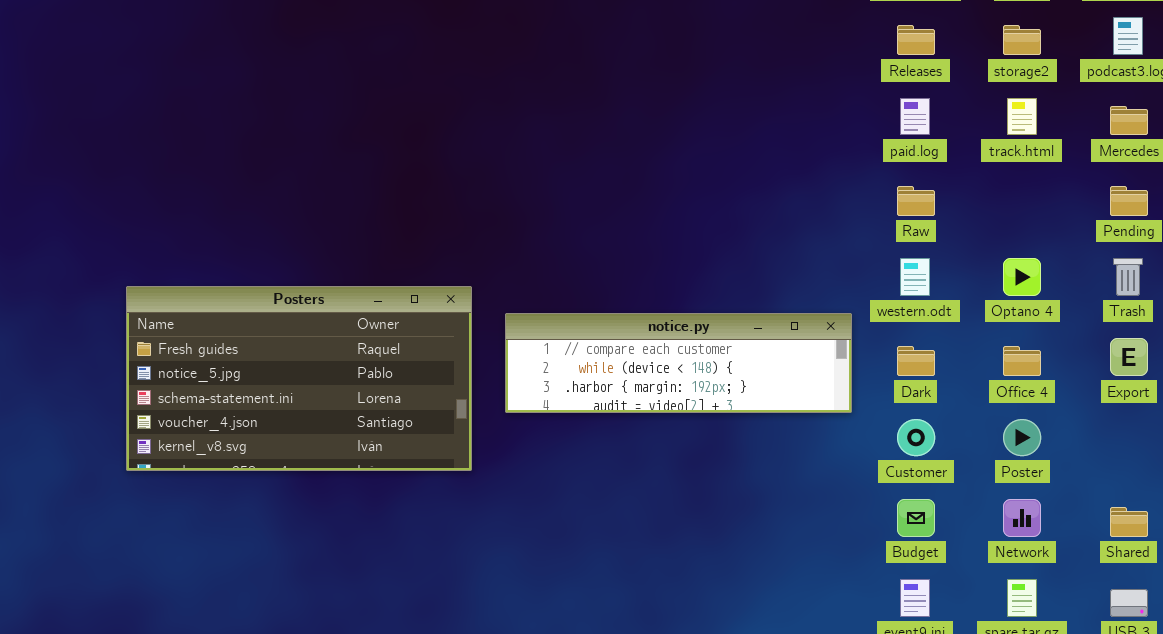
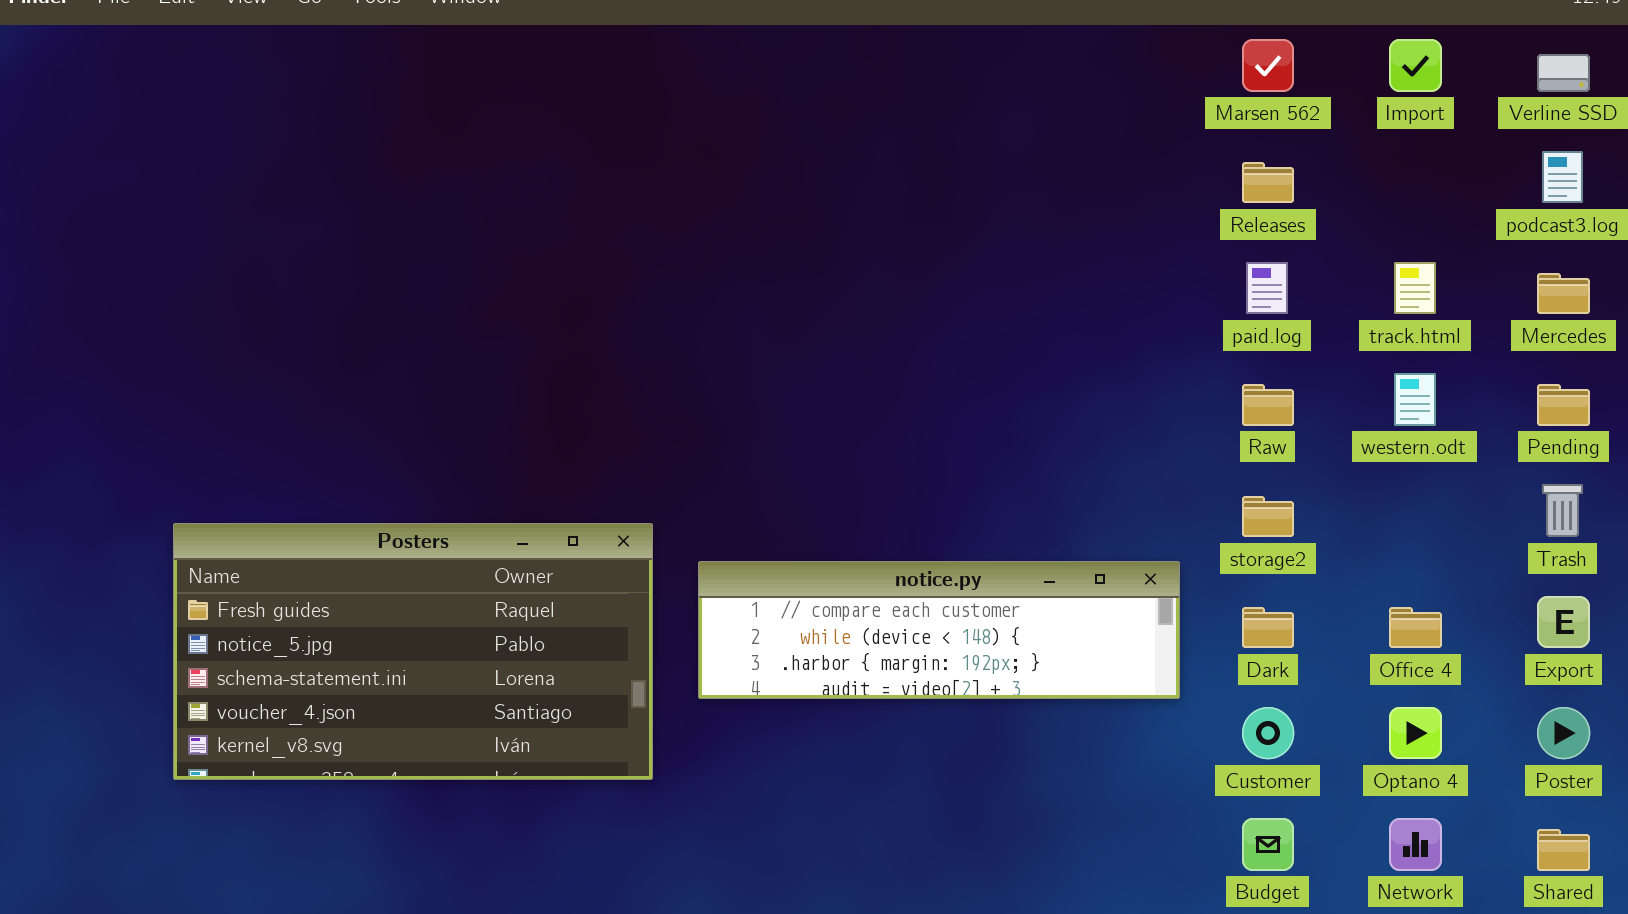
storage2: [1003,25,1041,55] -> [1242,496,1294,537], moved
western.odt: [900,258,930,296] -> [1394,373,1436,426], moved
Optano 4: [1003,258,1041,296] -> [1389,707,1442,759], moved
Poster: [1003,419,1041,456] -> [1537,707,1590,759], moved

